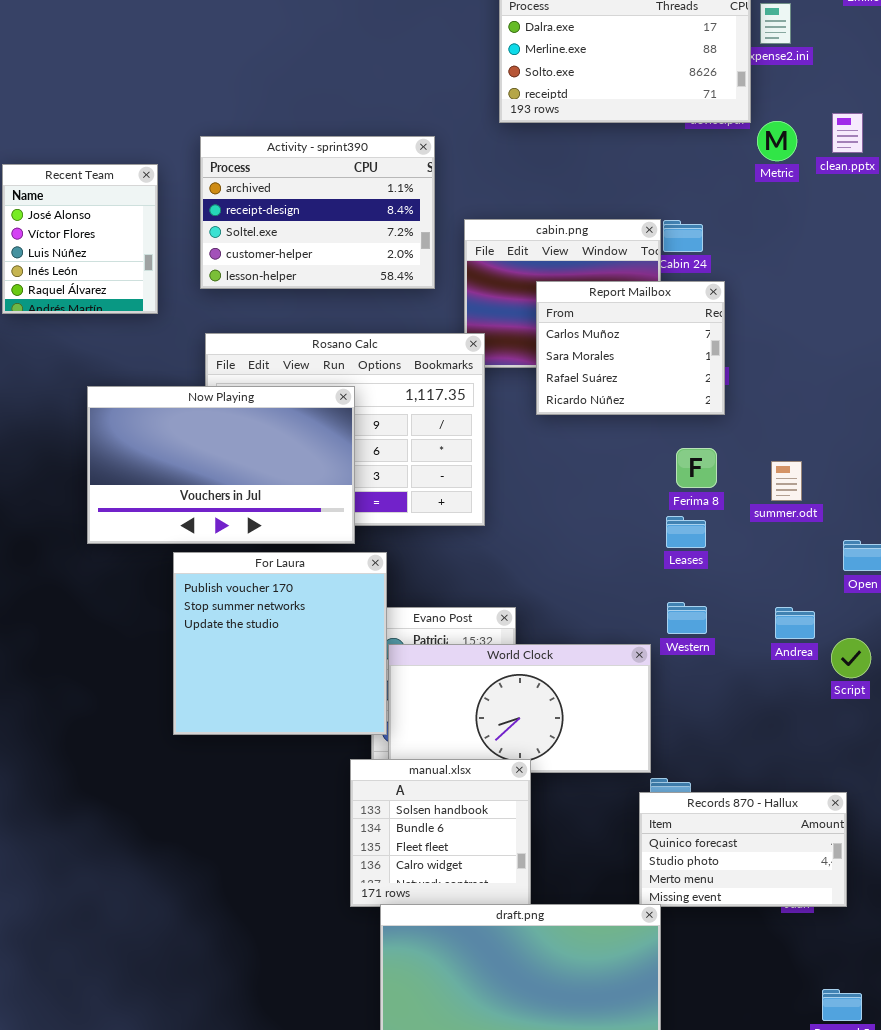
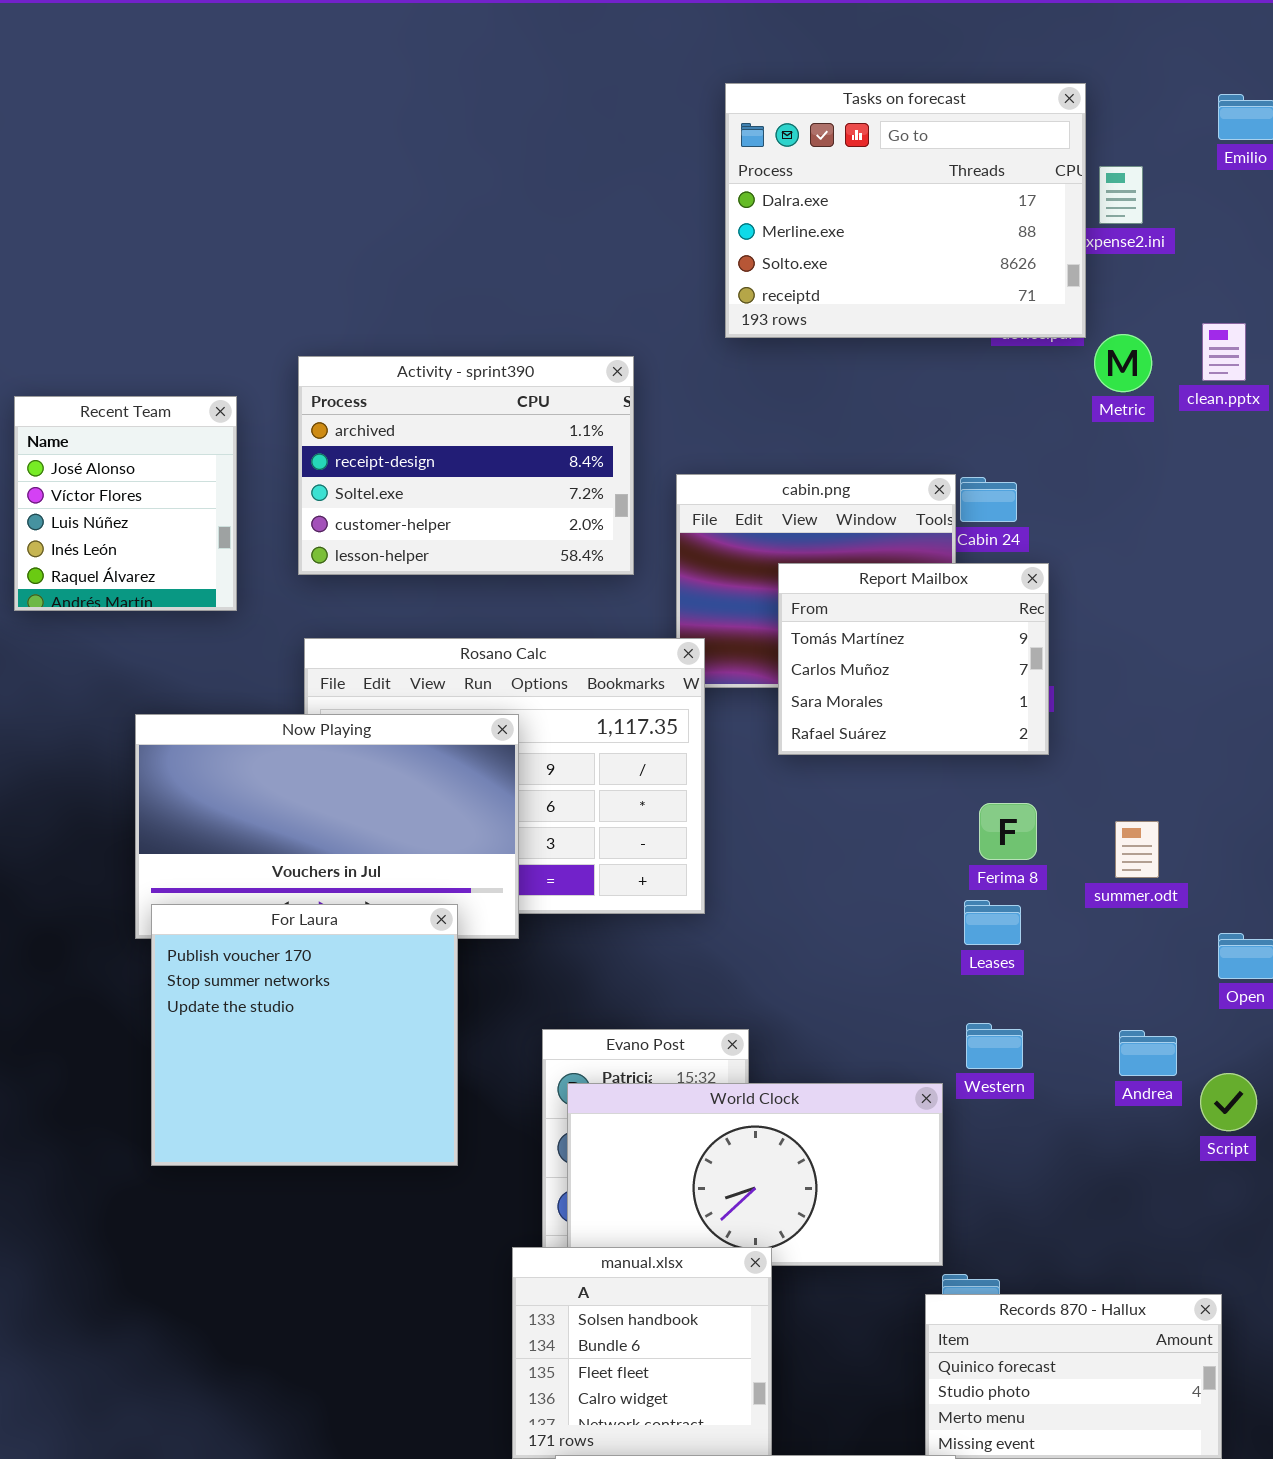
Report Mailbox: [536,281,725,415] -> [778,563,1049,755], scrolled up 1 row
For Laura: [173,552,387,735] -> [151,904,458,1166], moved

